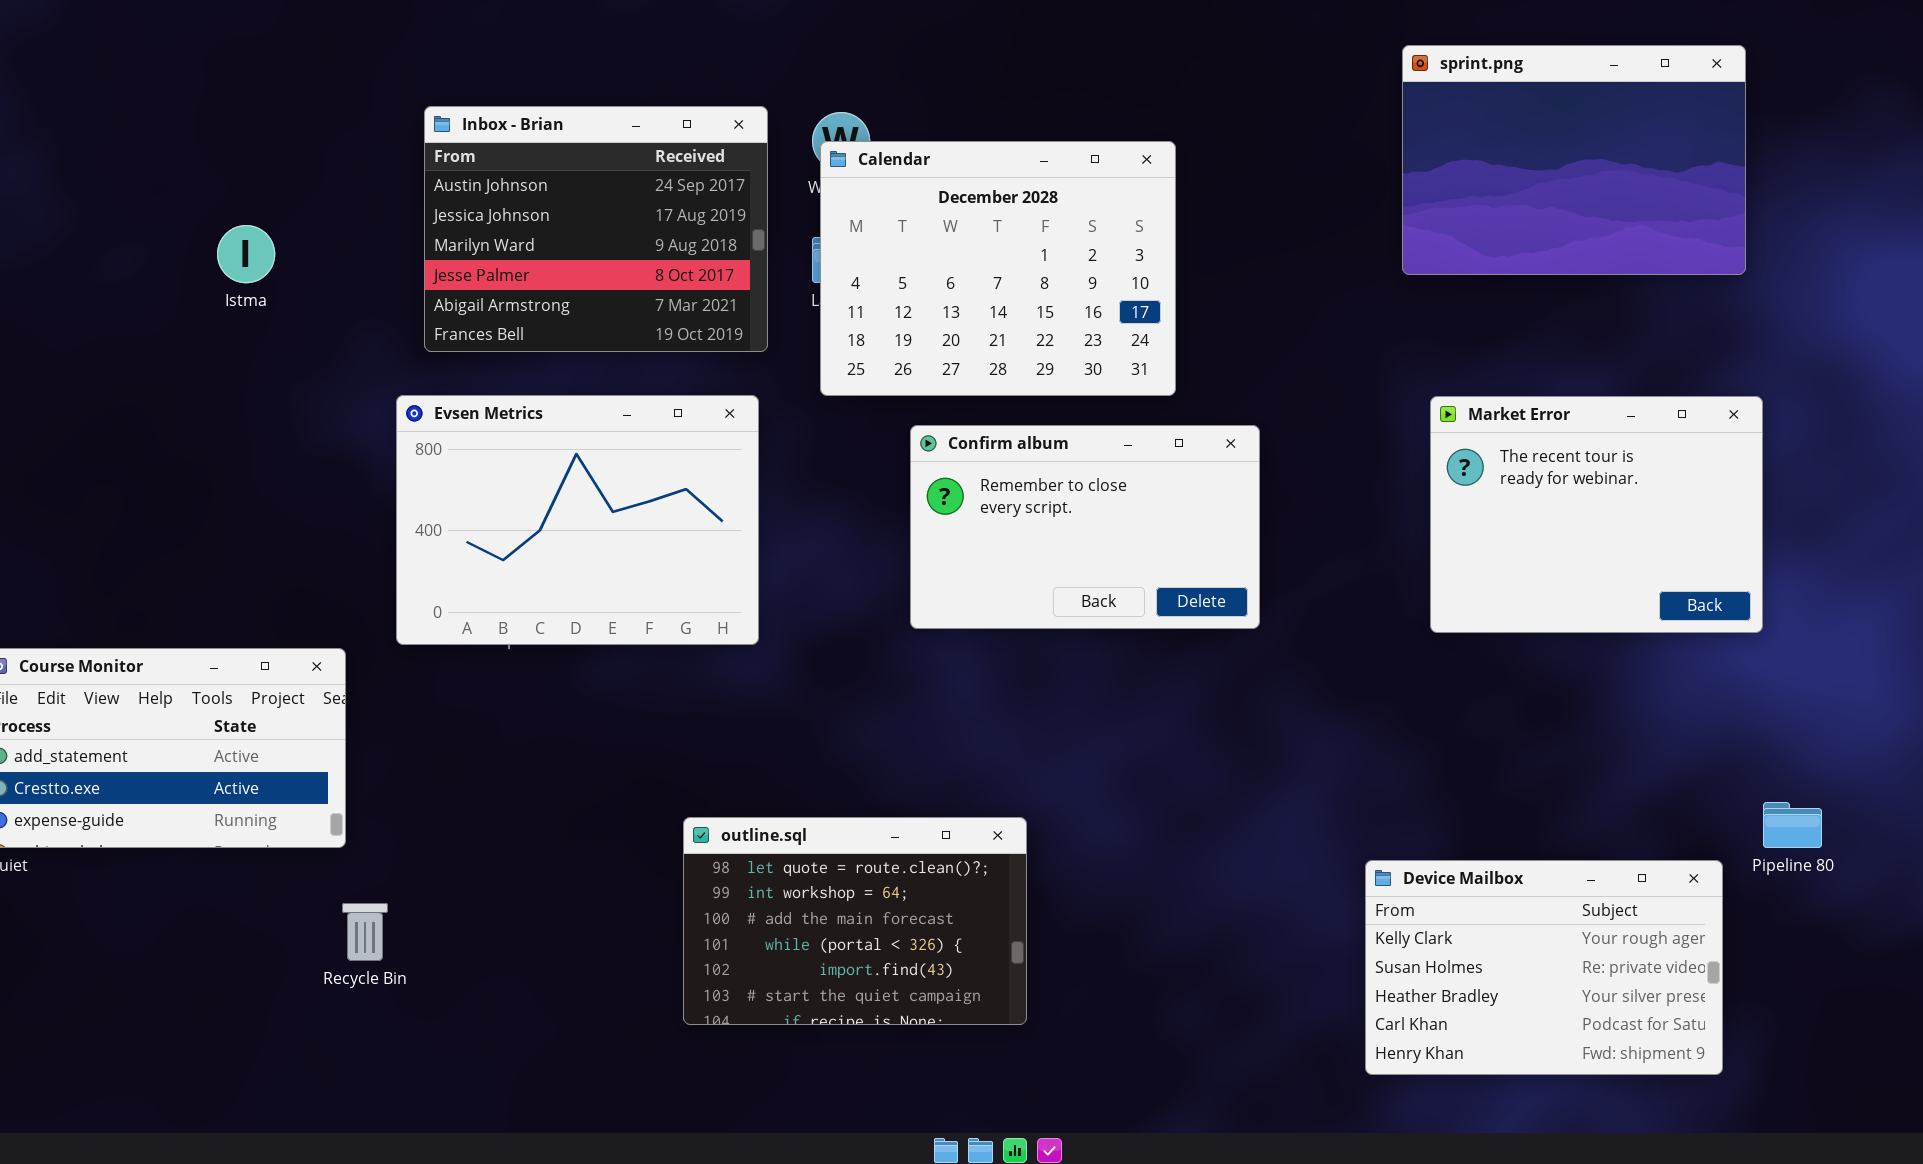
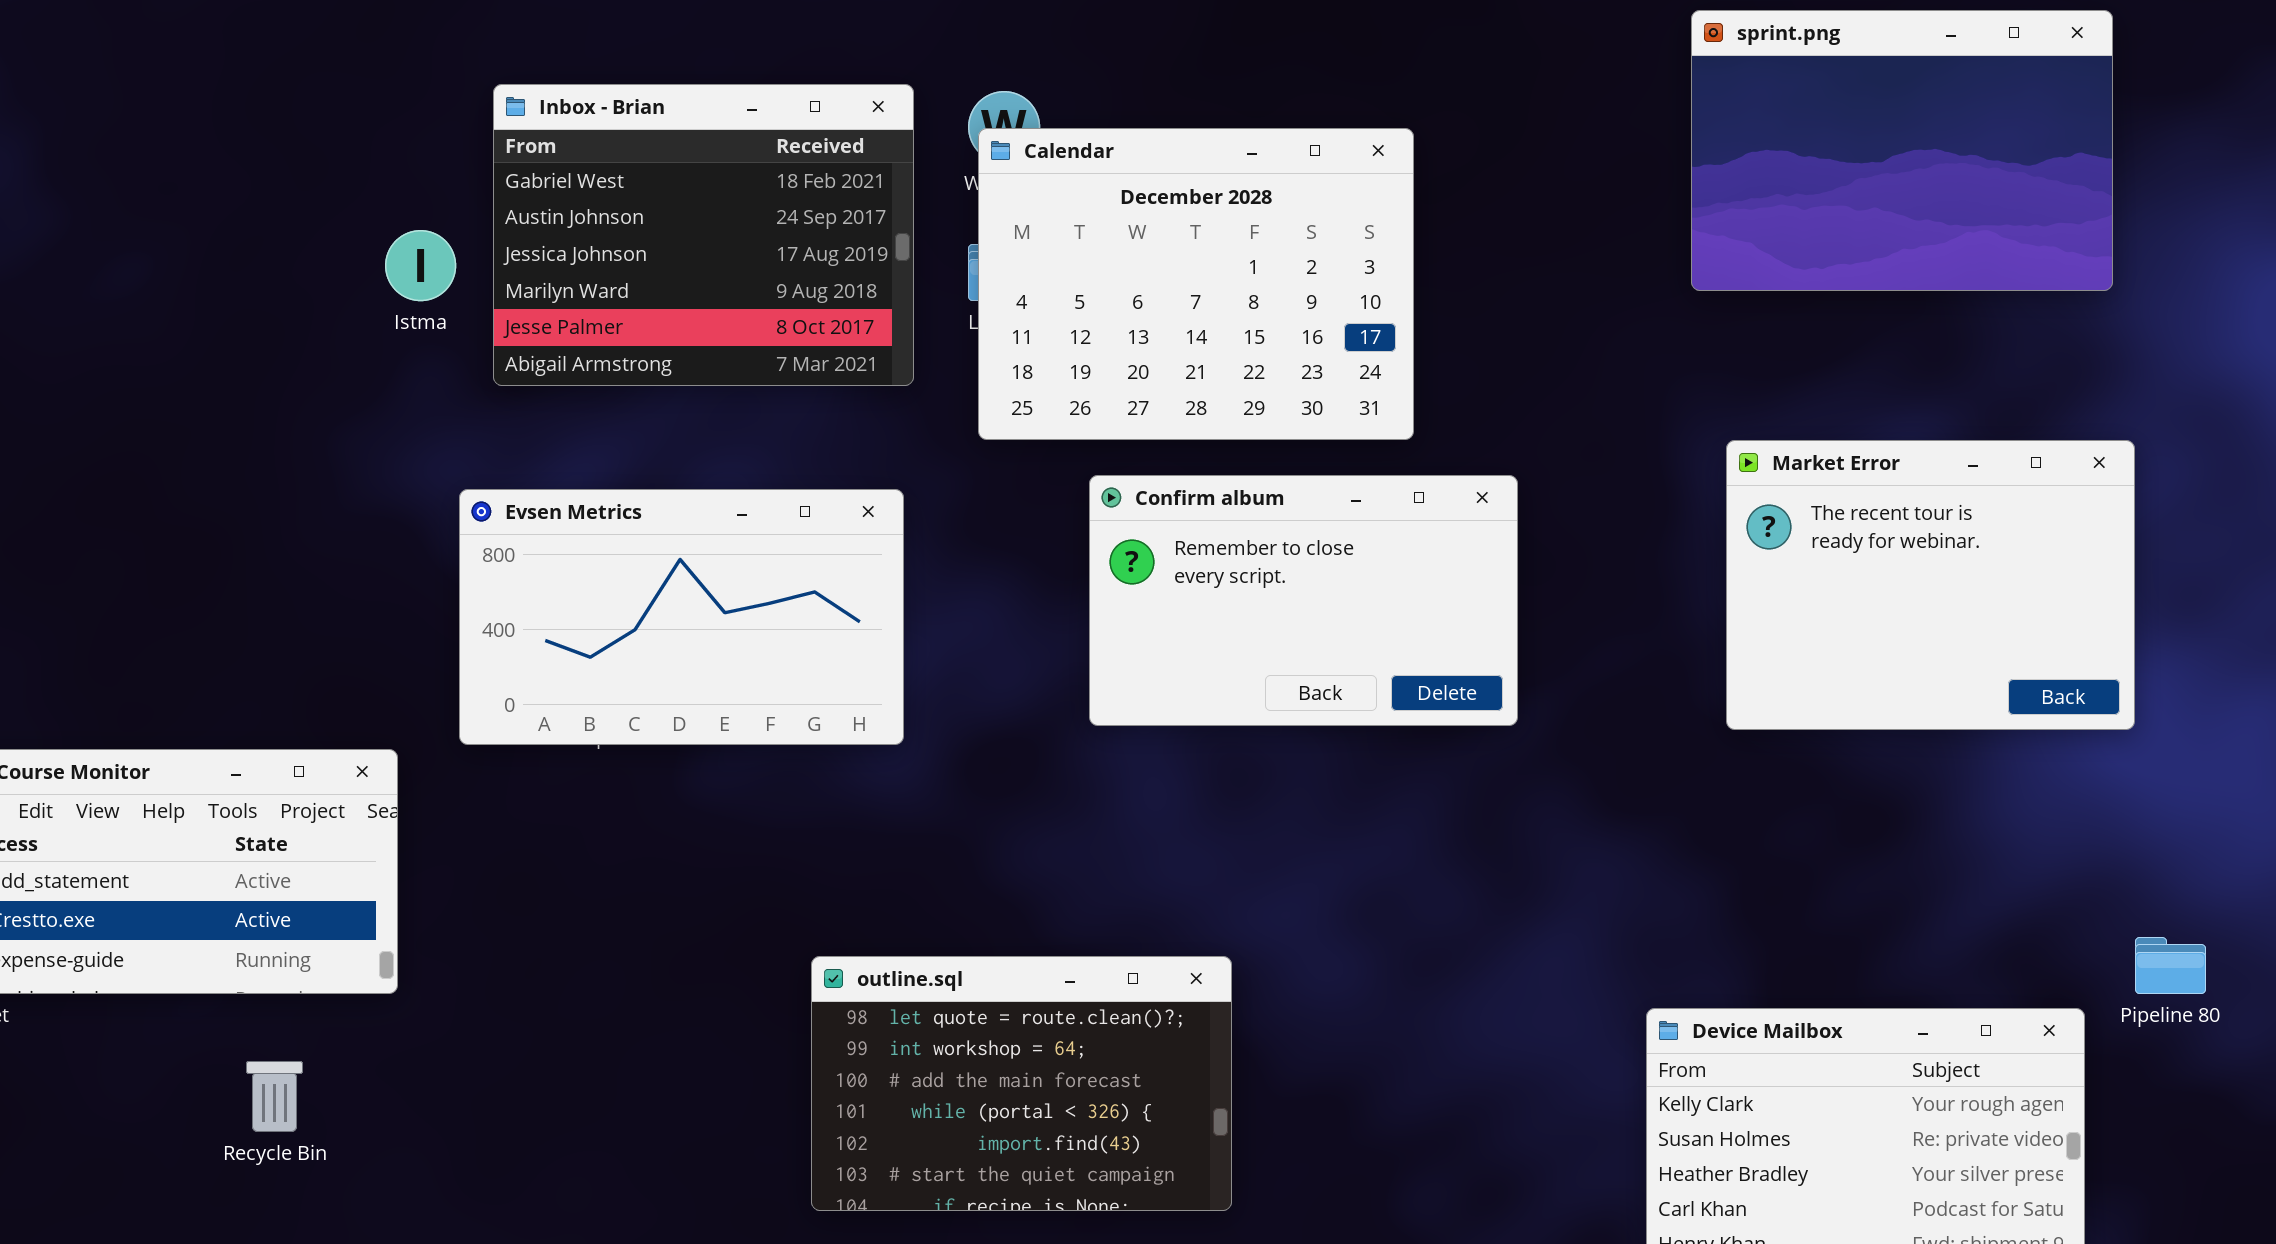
Inbox - Brian: [424,106,768,352] -> [493,84,914,386], scrolled up 1 row
Istma: [217,225,275,283] -> [385,230,456,301], moved
Evsen Metrics: [396,395,759,645] -> [459,489,904,745], resized
Recycle Bin: [342,903,388,961] -> [246,1061,303,1132], moved

